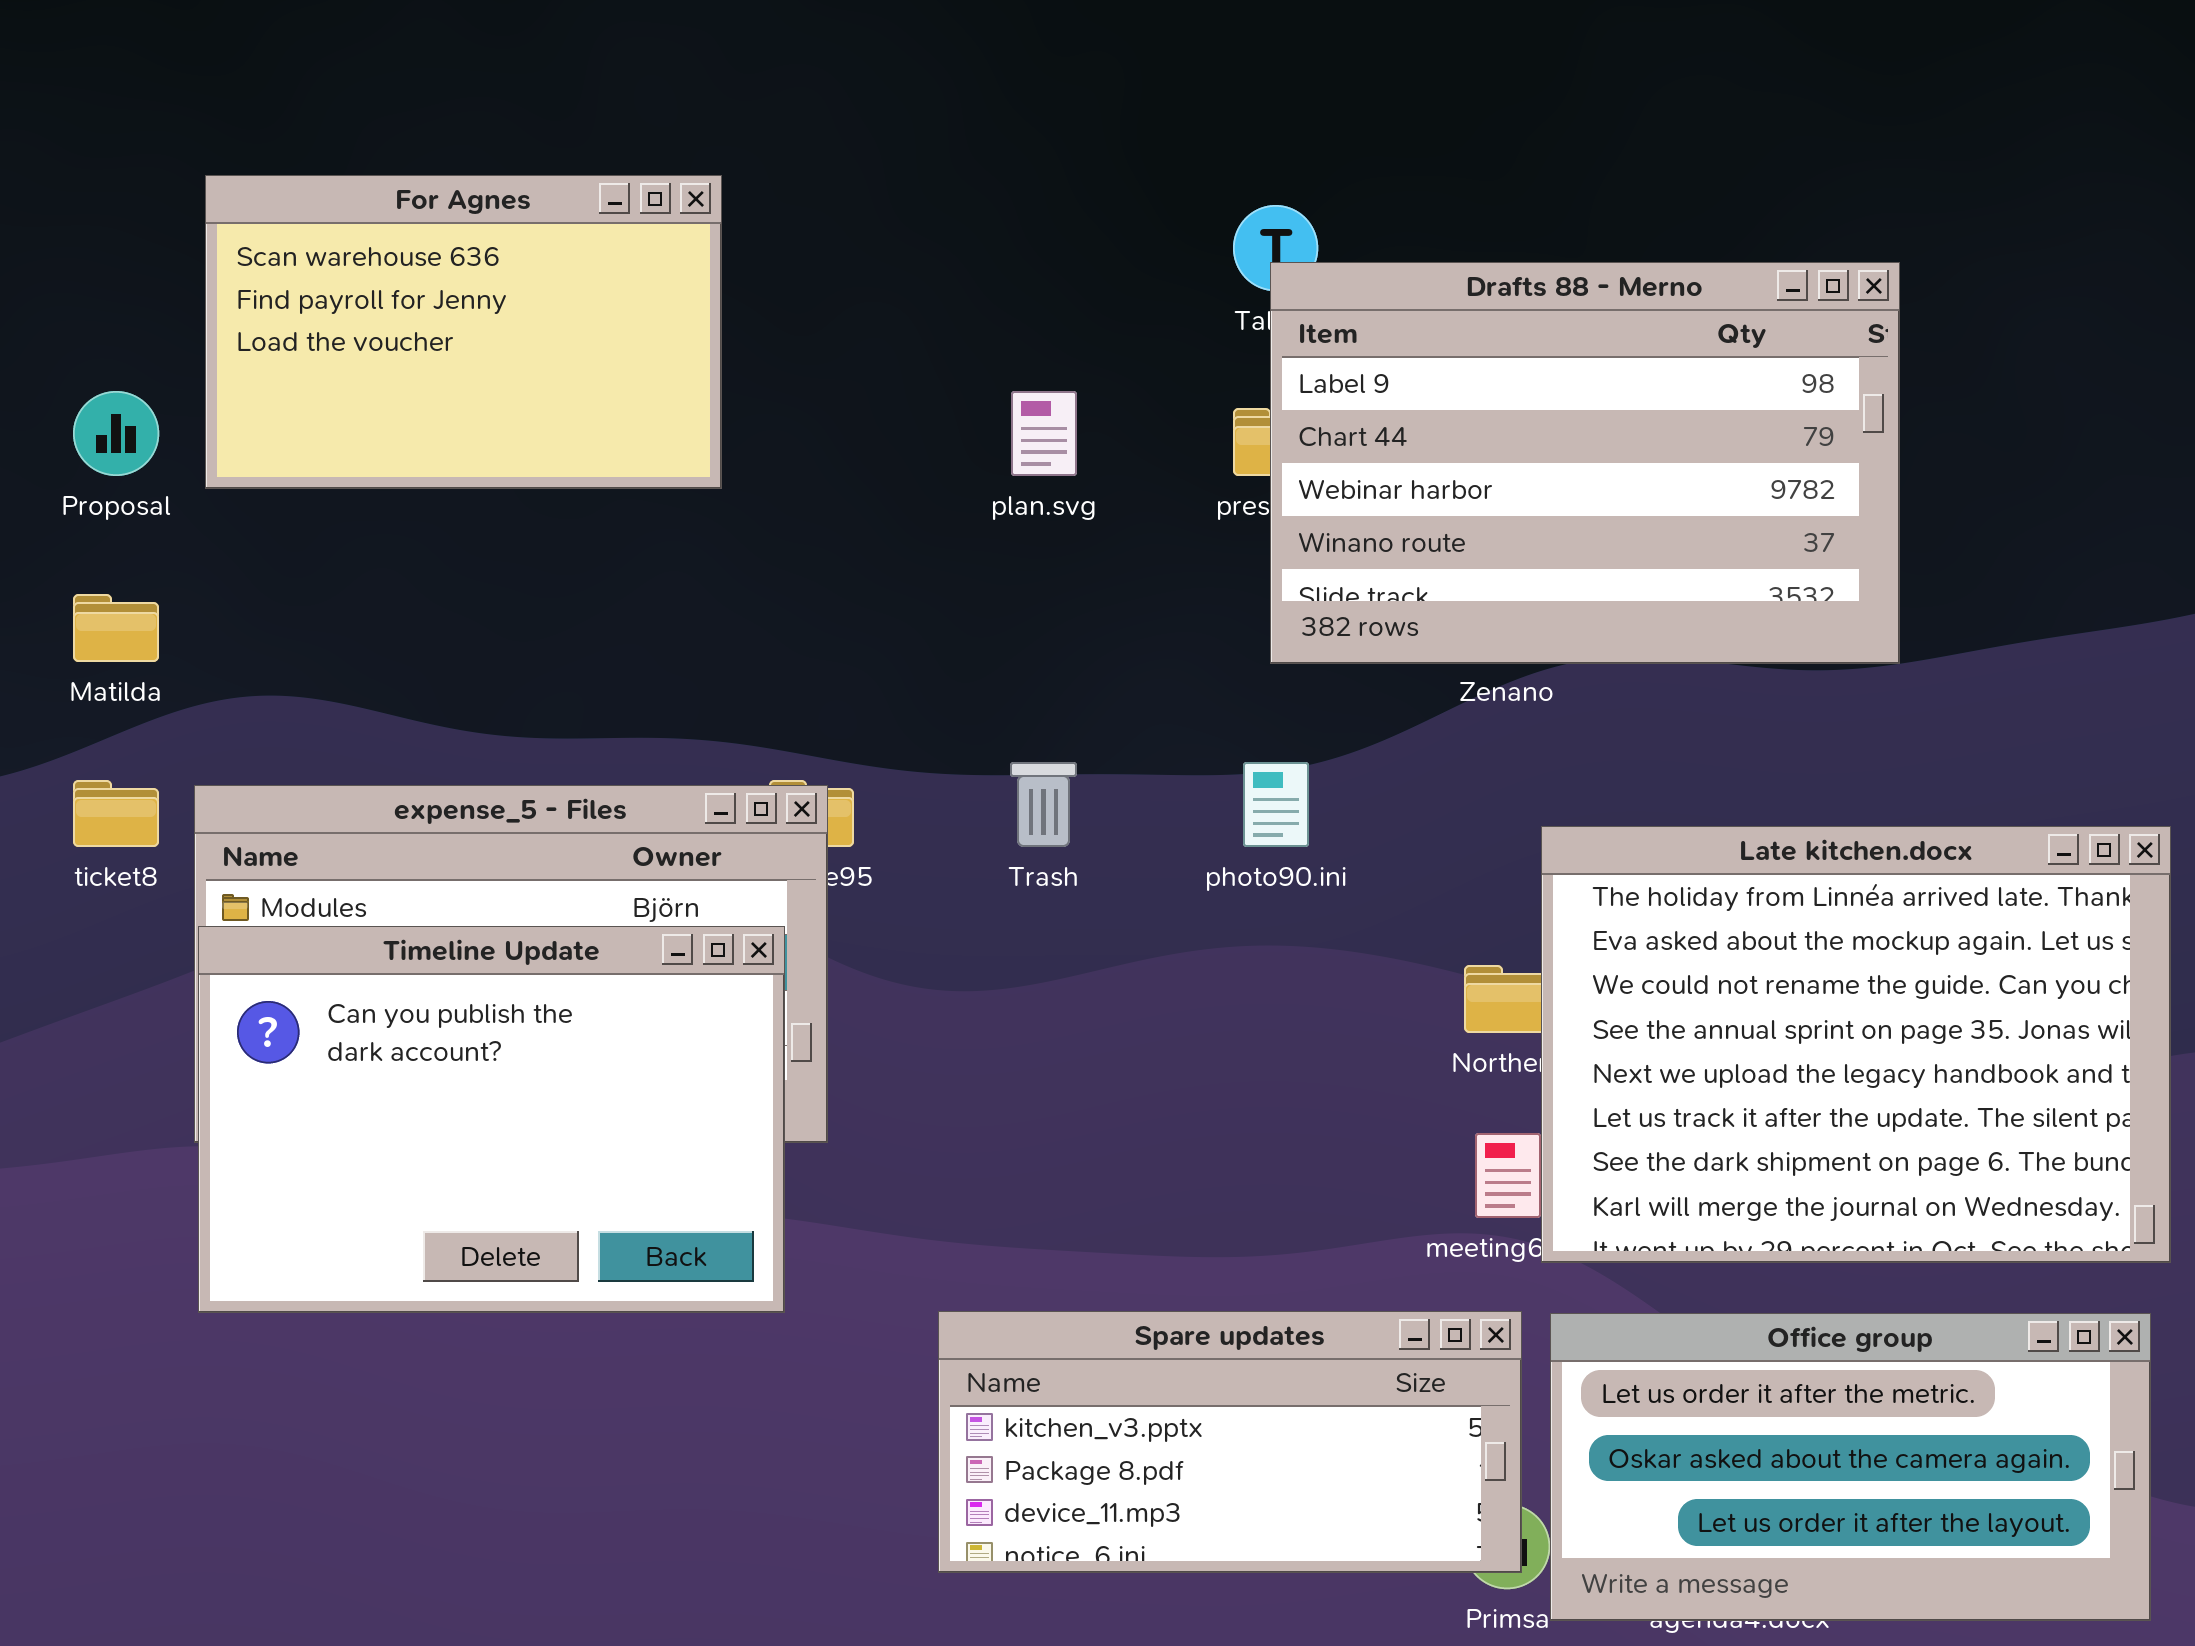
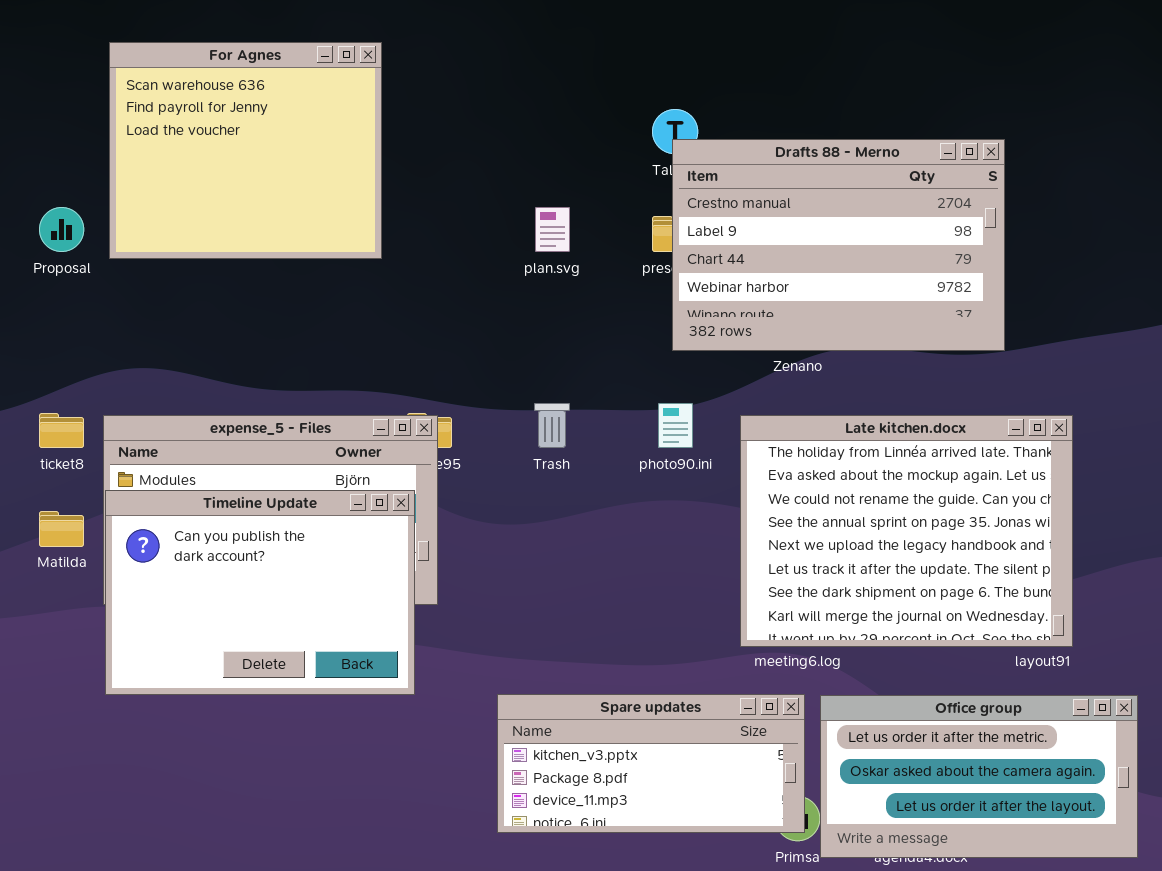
For Agnes: [205,175,722,489] -> [109,42,382,259], resized
Drafts 88 - Merno: [1270,262,1900,664] -> [672,139,1005,351], scrolled up 1 row
Matilda: [73,594,159,662] -> [39,511,84,547], moved
Late kitchen.docx: [1541,826,2171,1263] -> [740,415,1073,647], moved

